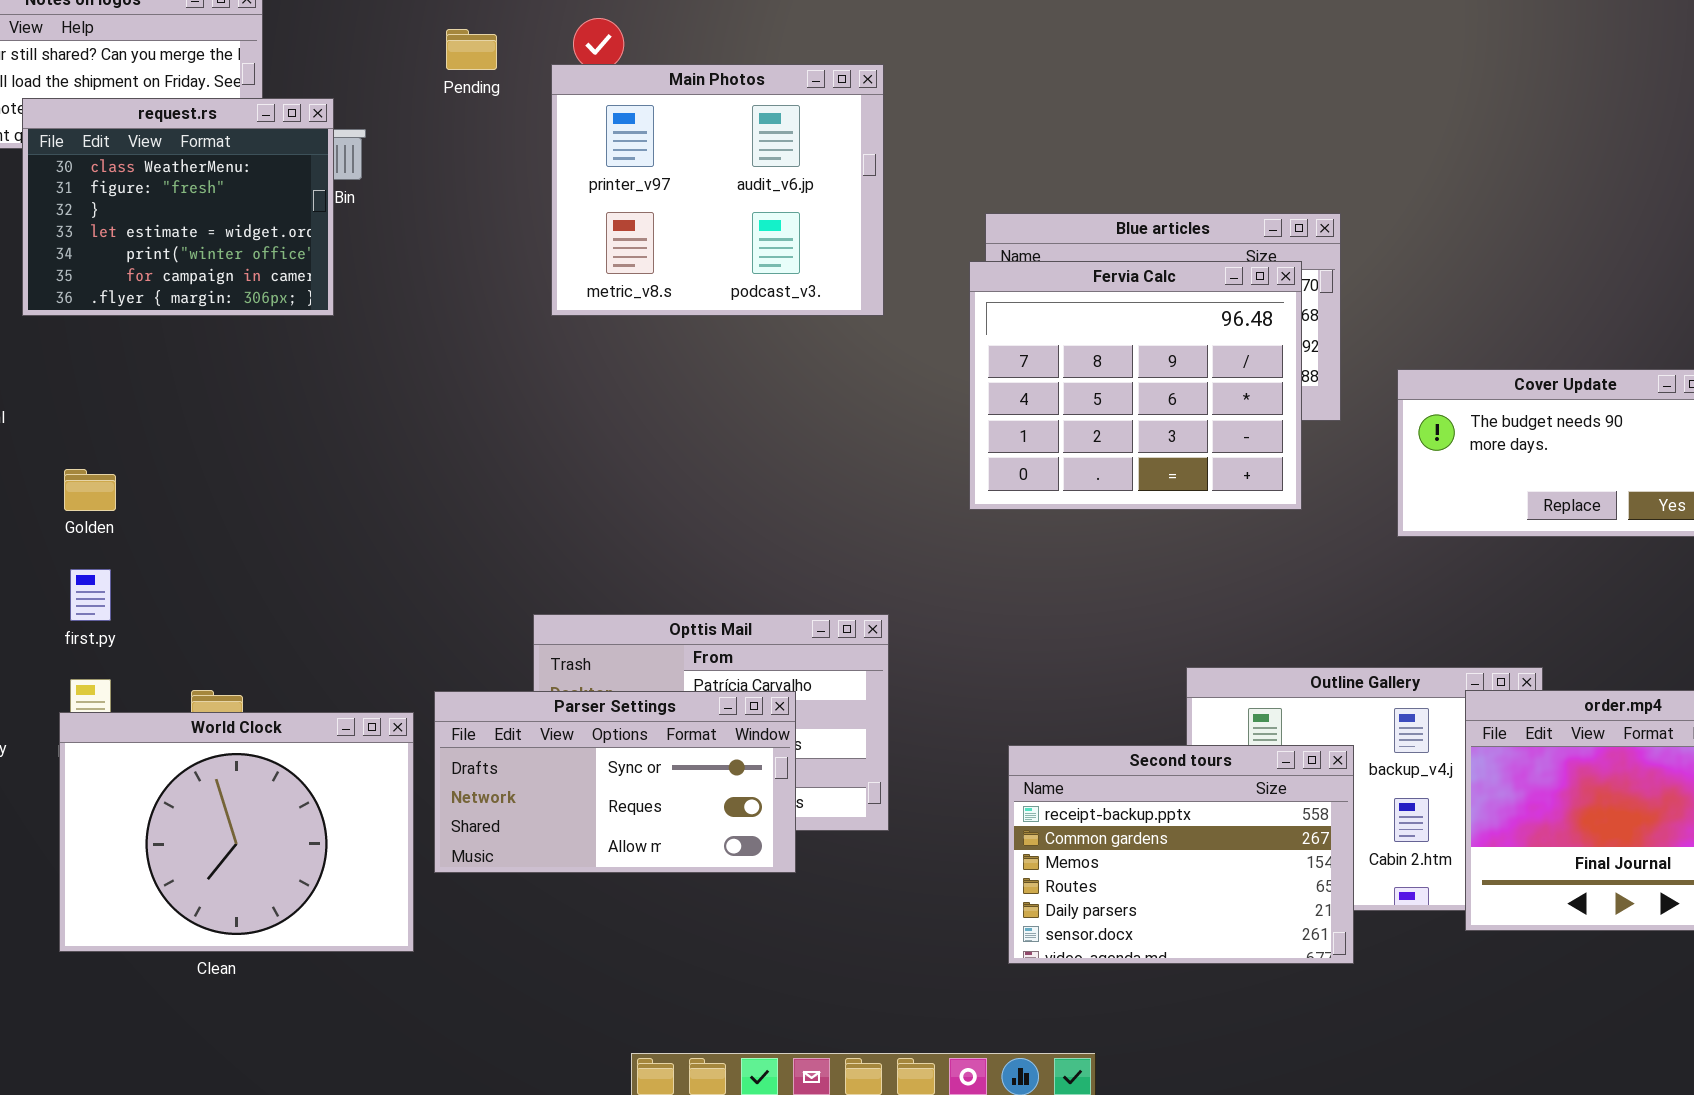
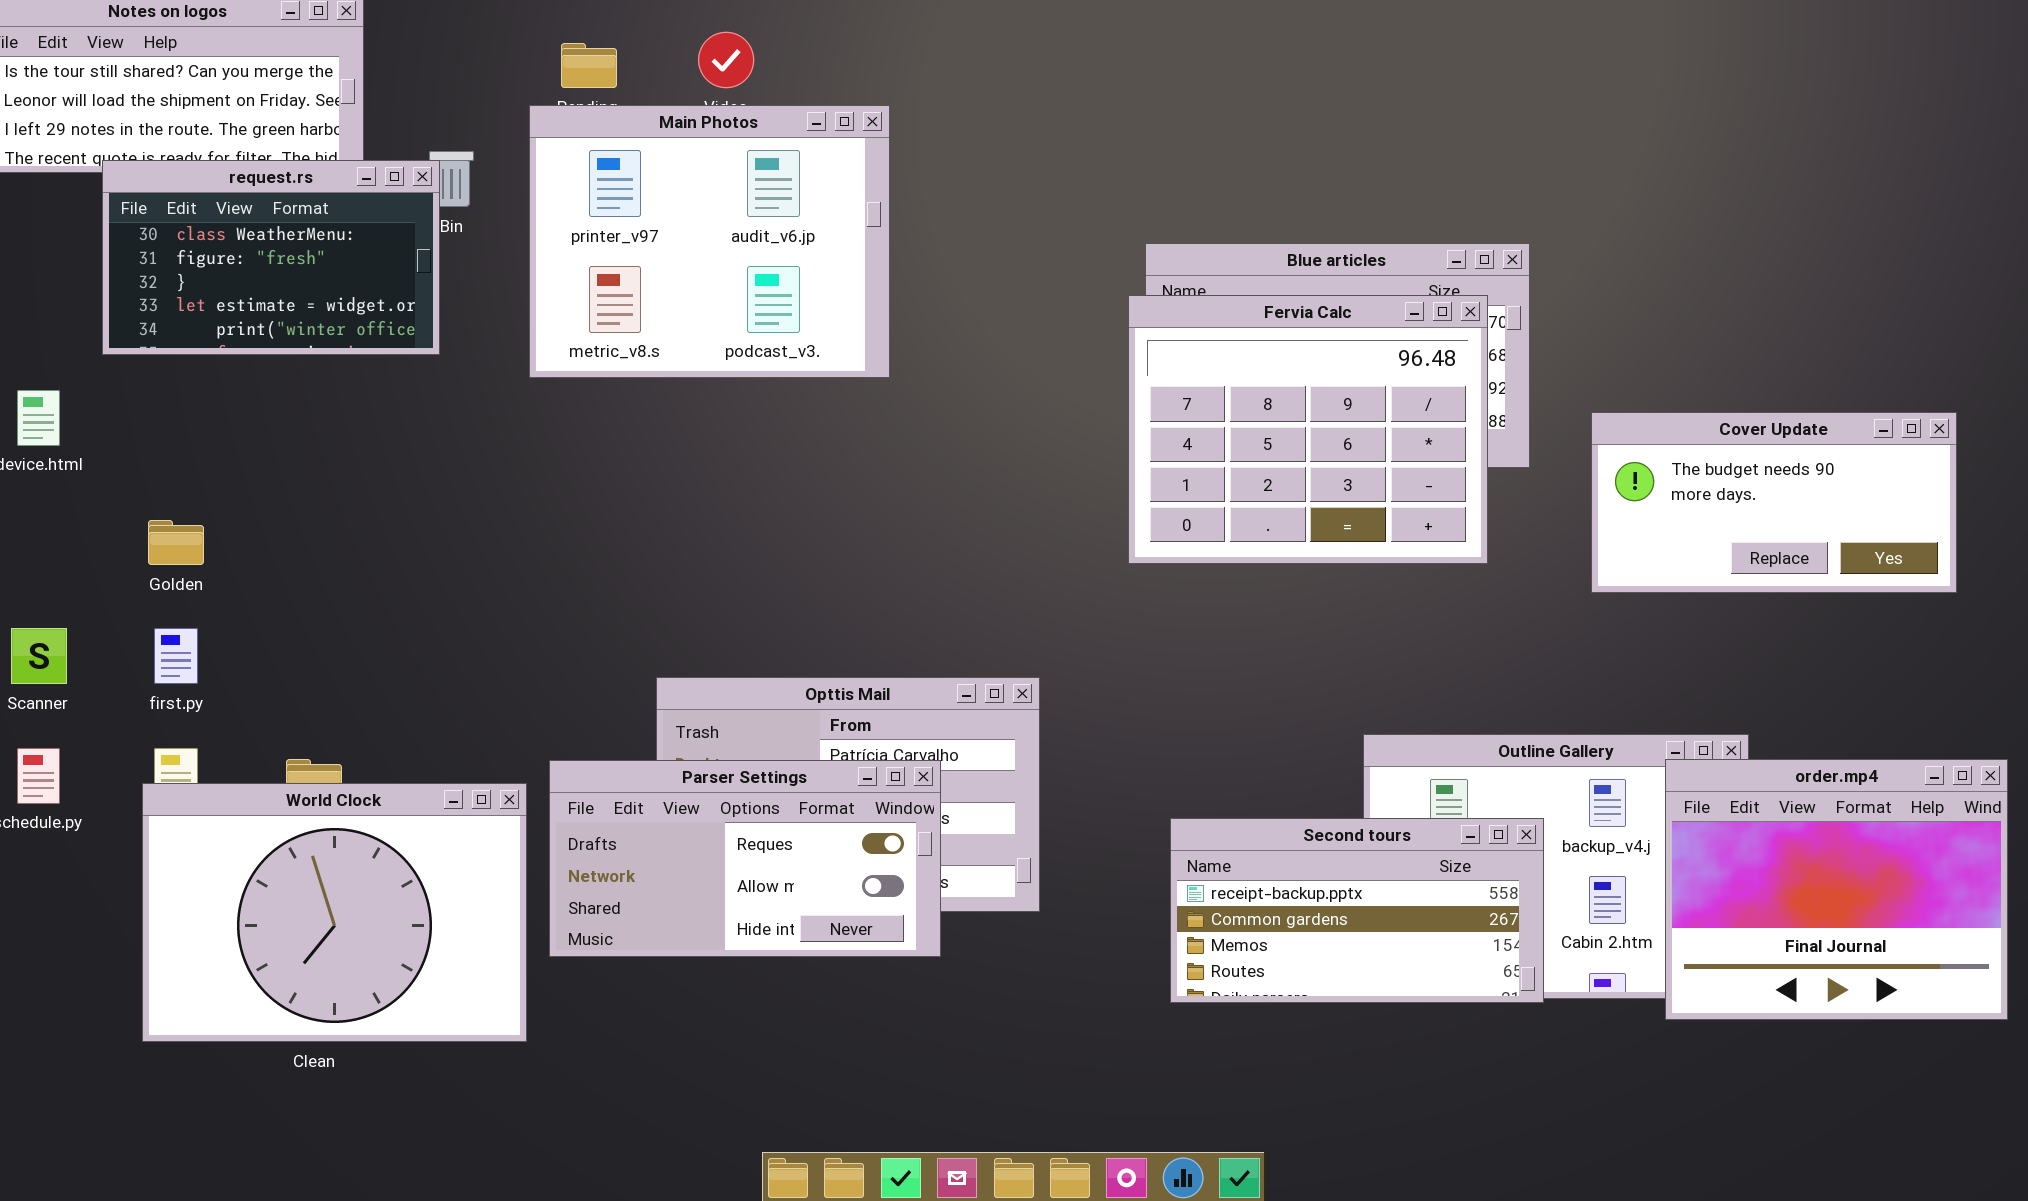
Main Photos: [551,64,884,316] -> [529,105,890,378], moved
request.rs: [22,98,334,316] -> [102,160,440,355], resized
Parser Settings: [434,691,796,873] -> [549,760,941,957], scrolled down 1 row
Second tours: [1008,745,1354,964] -> [1170,818,1544,1003], resized

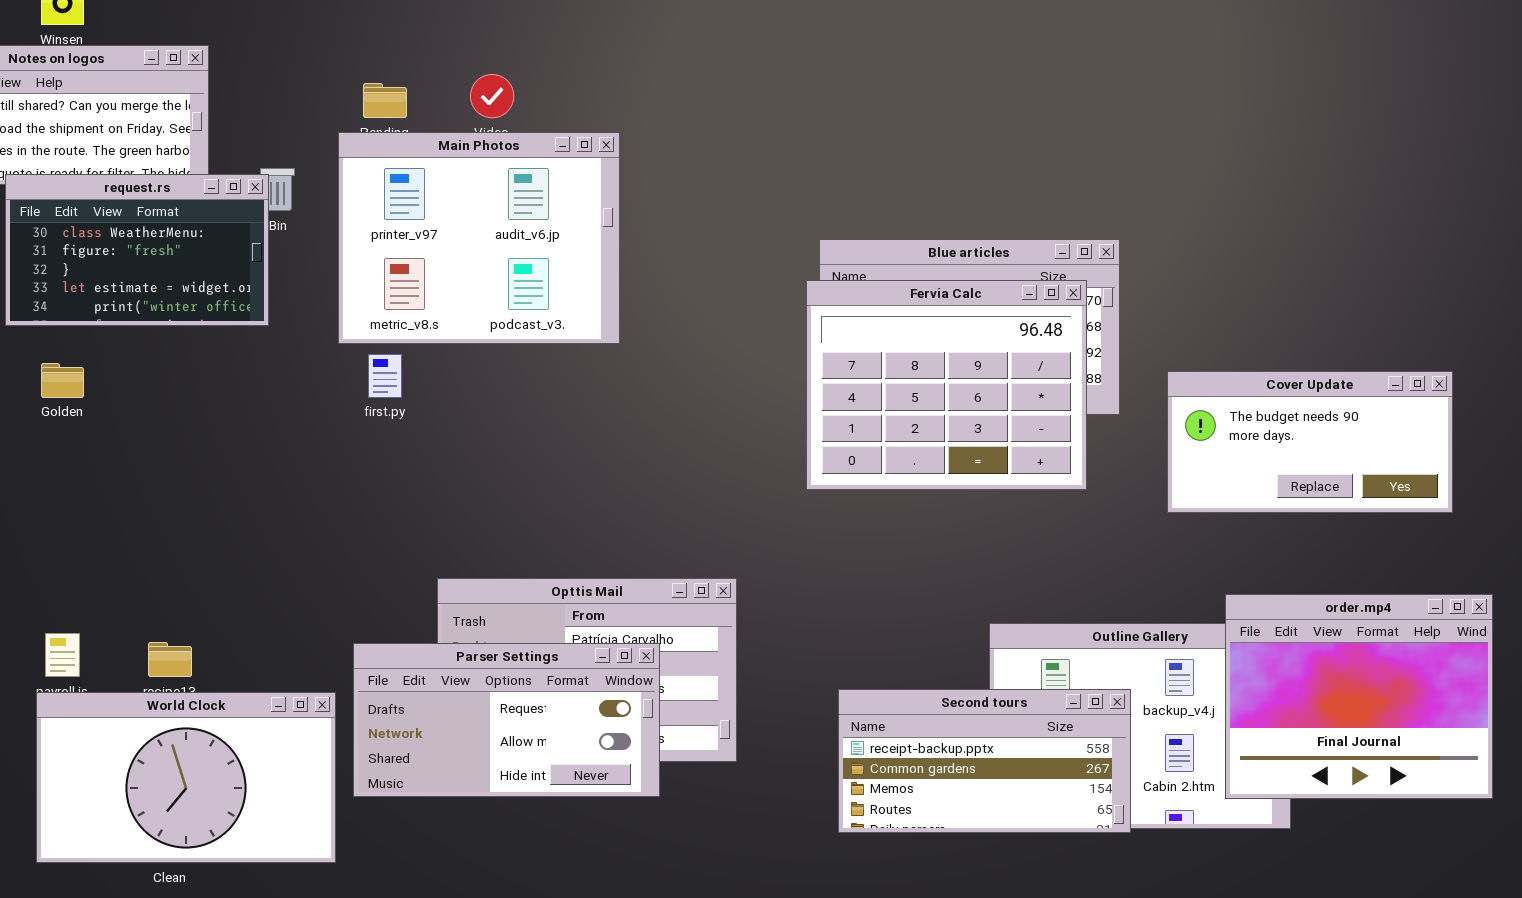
Golden: [148,520,204,565] -> [41,363,84,398], moved
first.py: [154,628,198,684] -> [368,354,402,398], moved
order.mp4: [1665,759,2008,1020] -> [1225,594,1493,799], moved
World Clock: [142,783,527,1042] -> [36,692,336,863], resized

